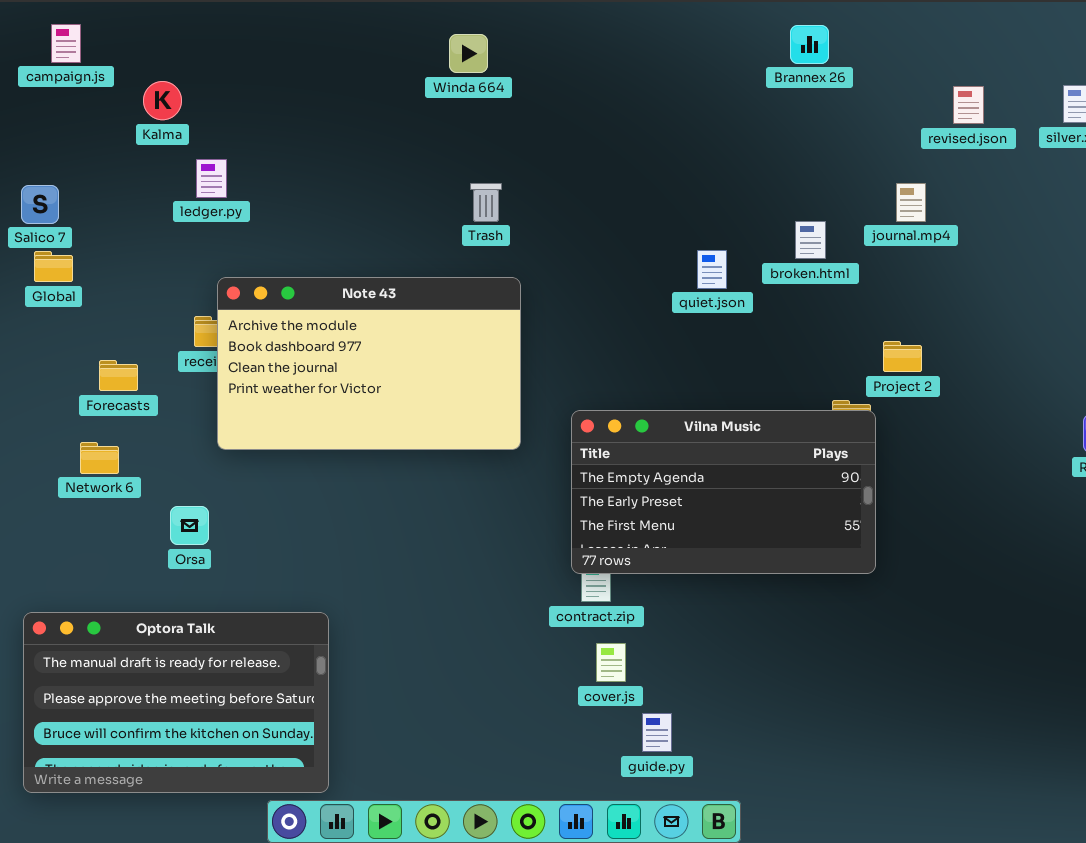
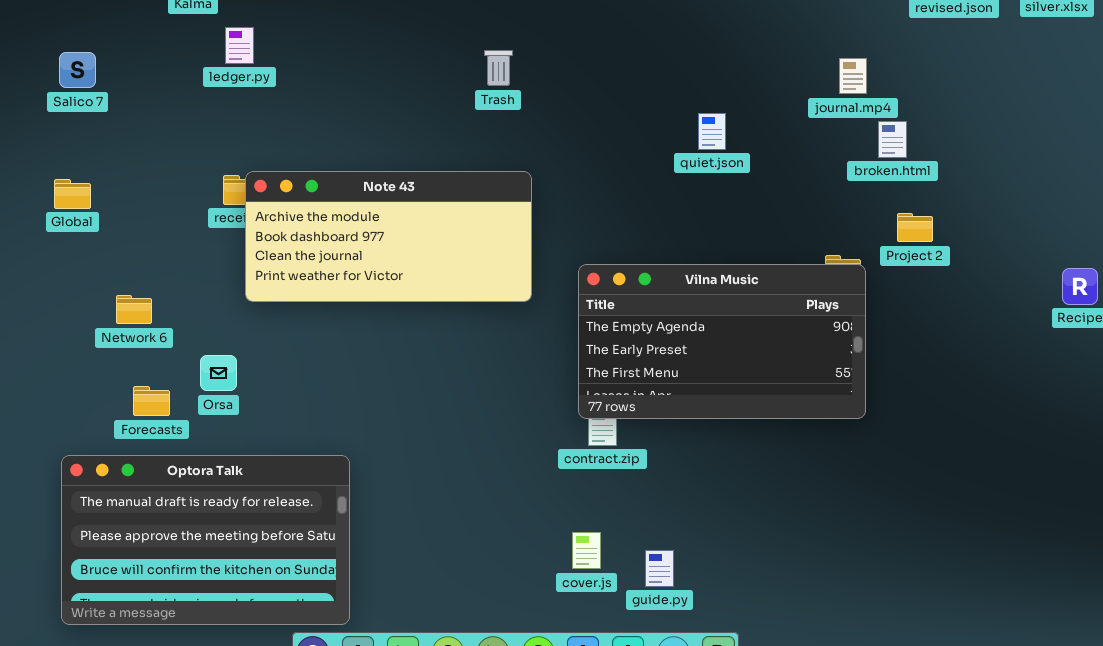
journal.mp4: [896,183,926,222] -> [839,58,867,94], moved
broken.html: [795,221,826,259] -> [878,121,907,158], moved
Global: [34,251,73,282] -> [54,179,91,209], moved
Note 43: [217,277,521,450] -> [245,171,532,302], resized
Project 2: [883,341,922,372] -> [897,213,933,242], moved
Forecasts: [99,360,138,391] -> [133,386,170,416], moved
cover.js: [596,643,626,682] -> [572,532,601,569], moved

